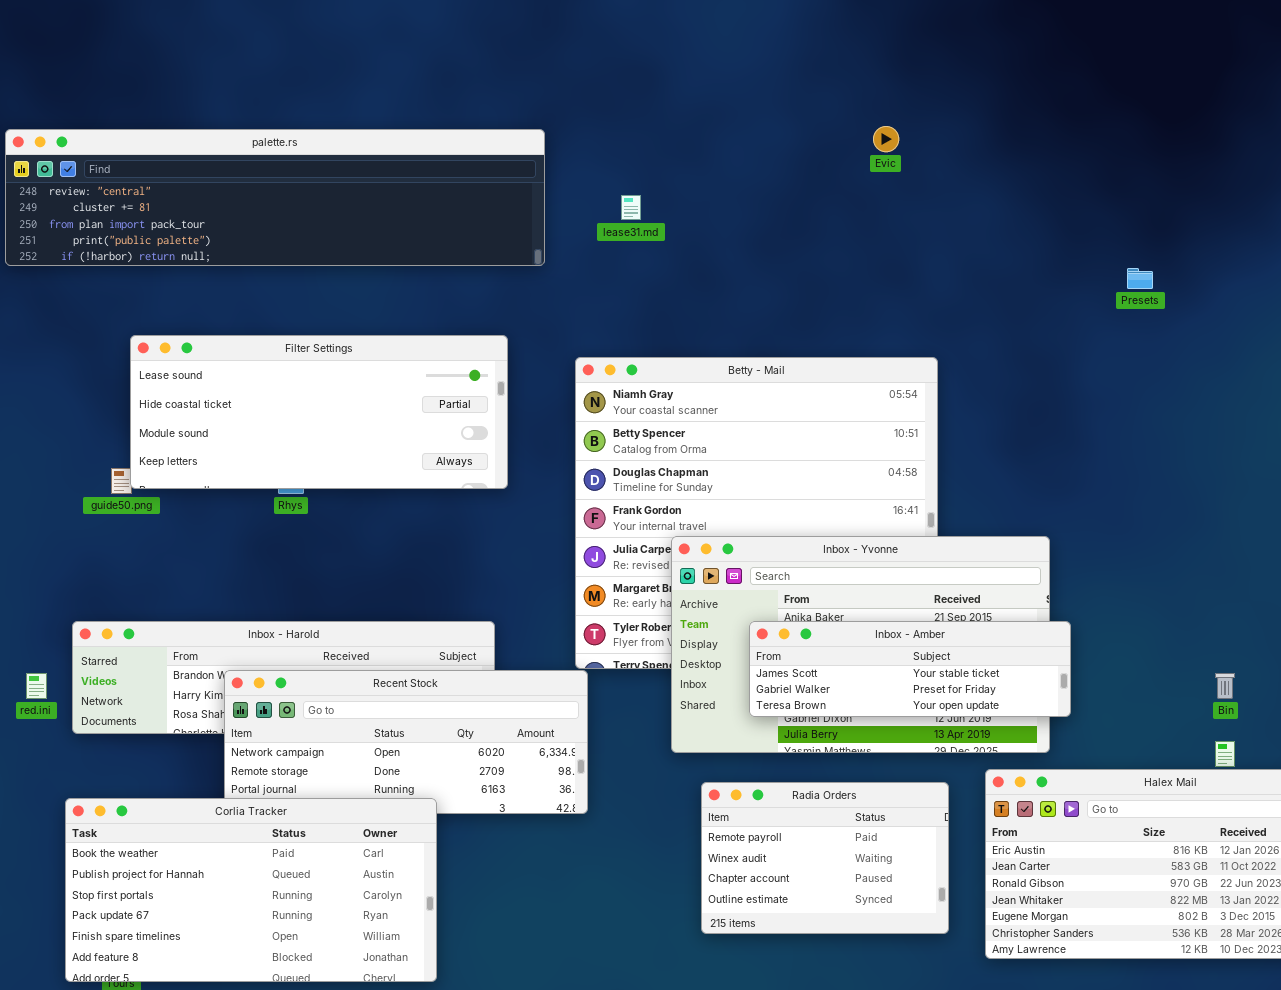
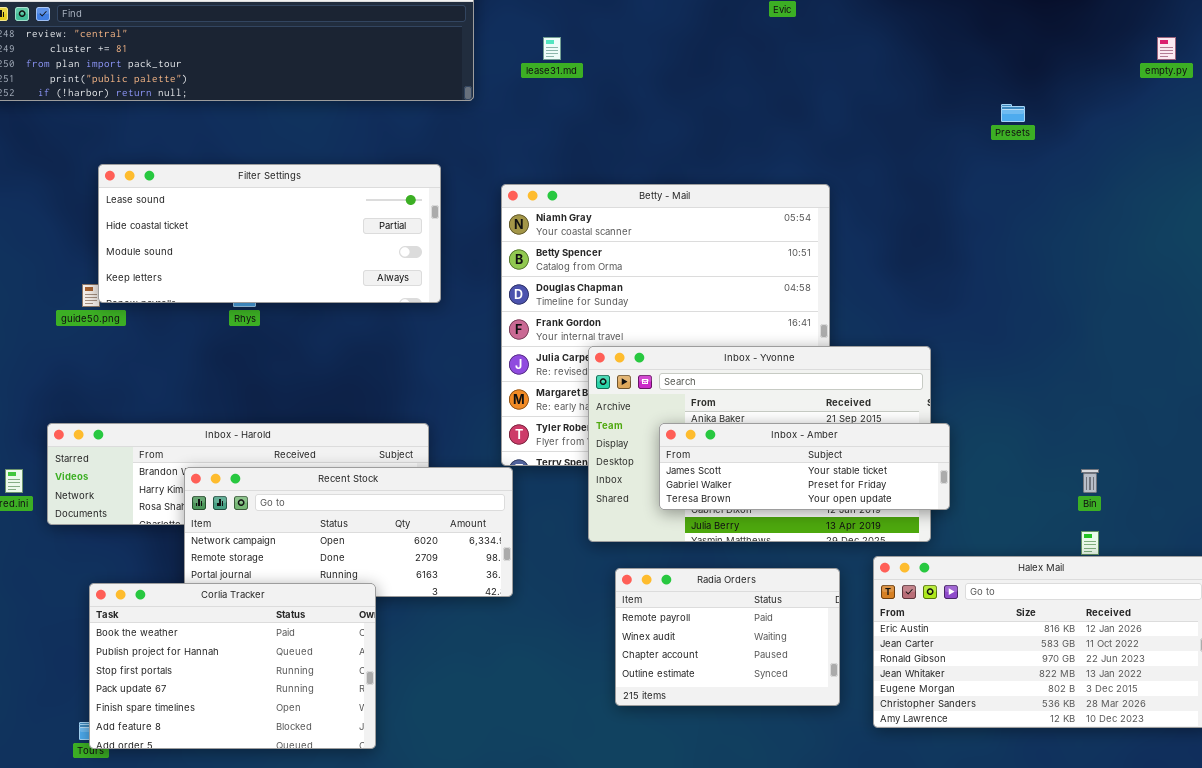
Corlia Tracker: [65,798,437,982] -> [89,583,376,749], resized

